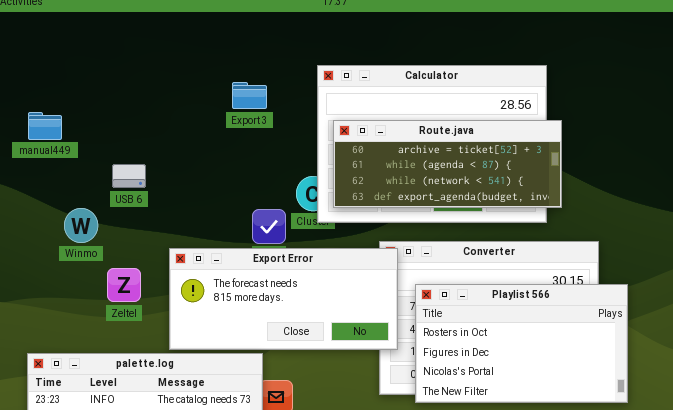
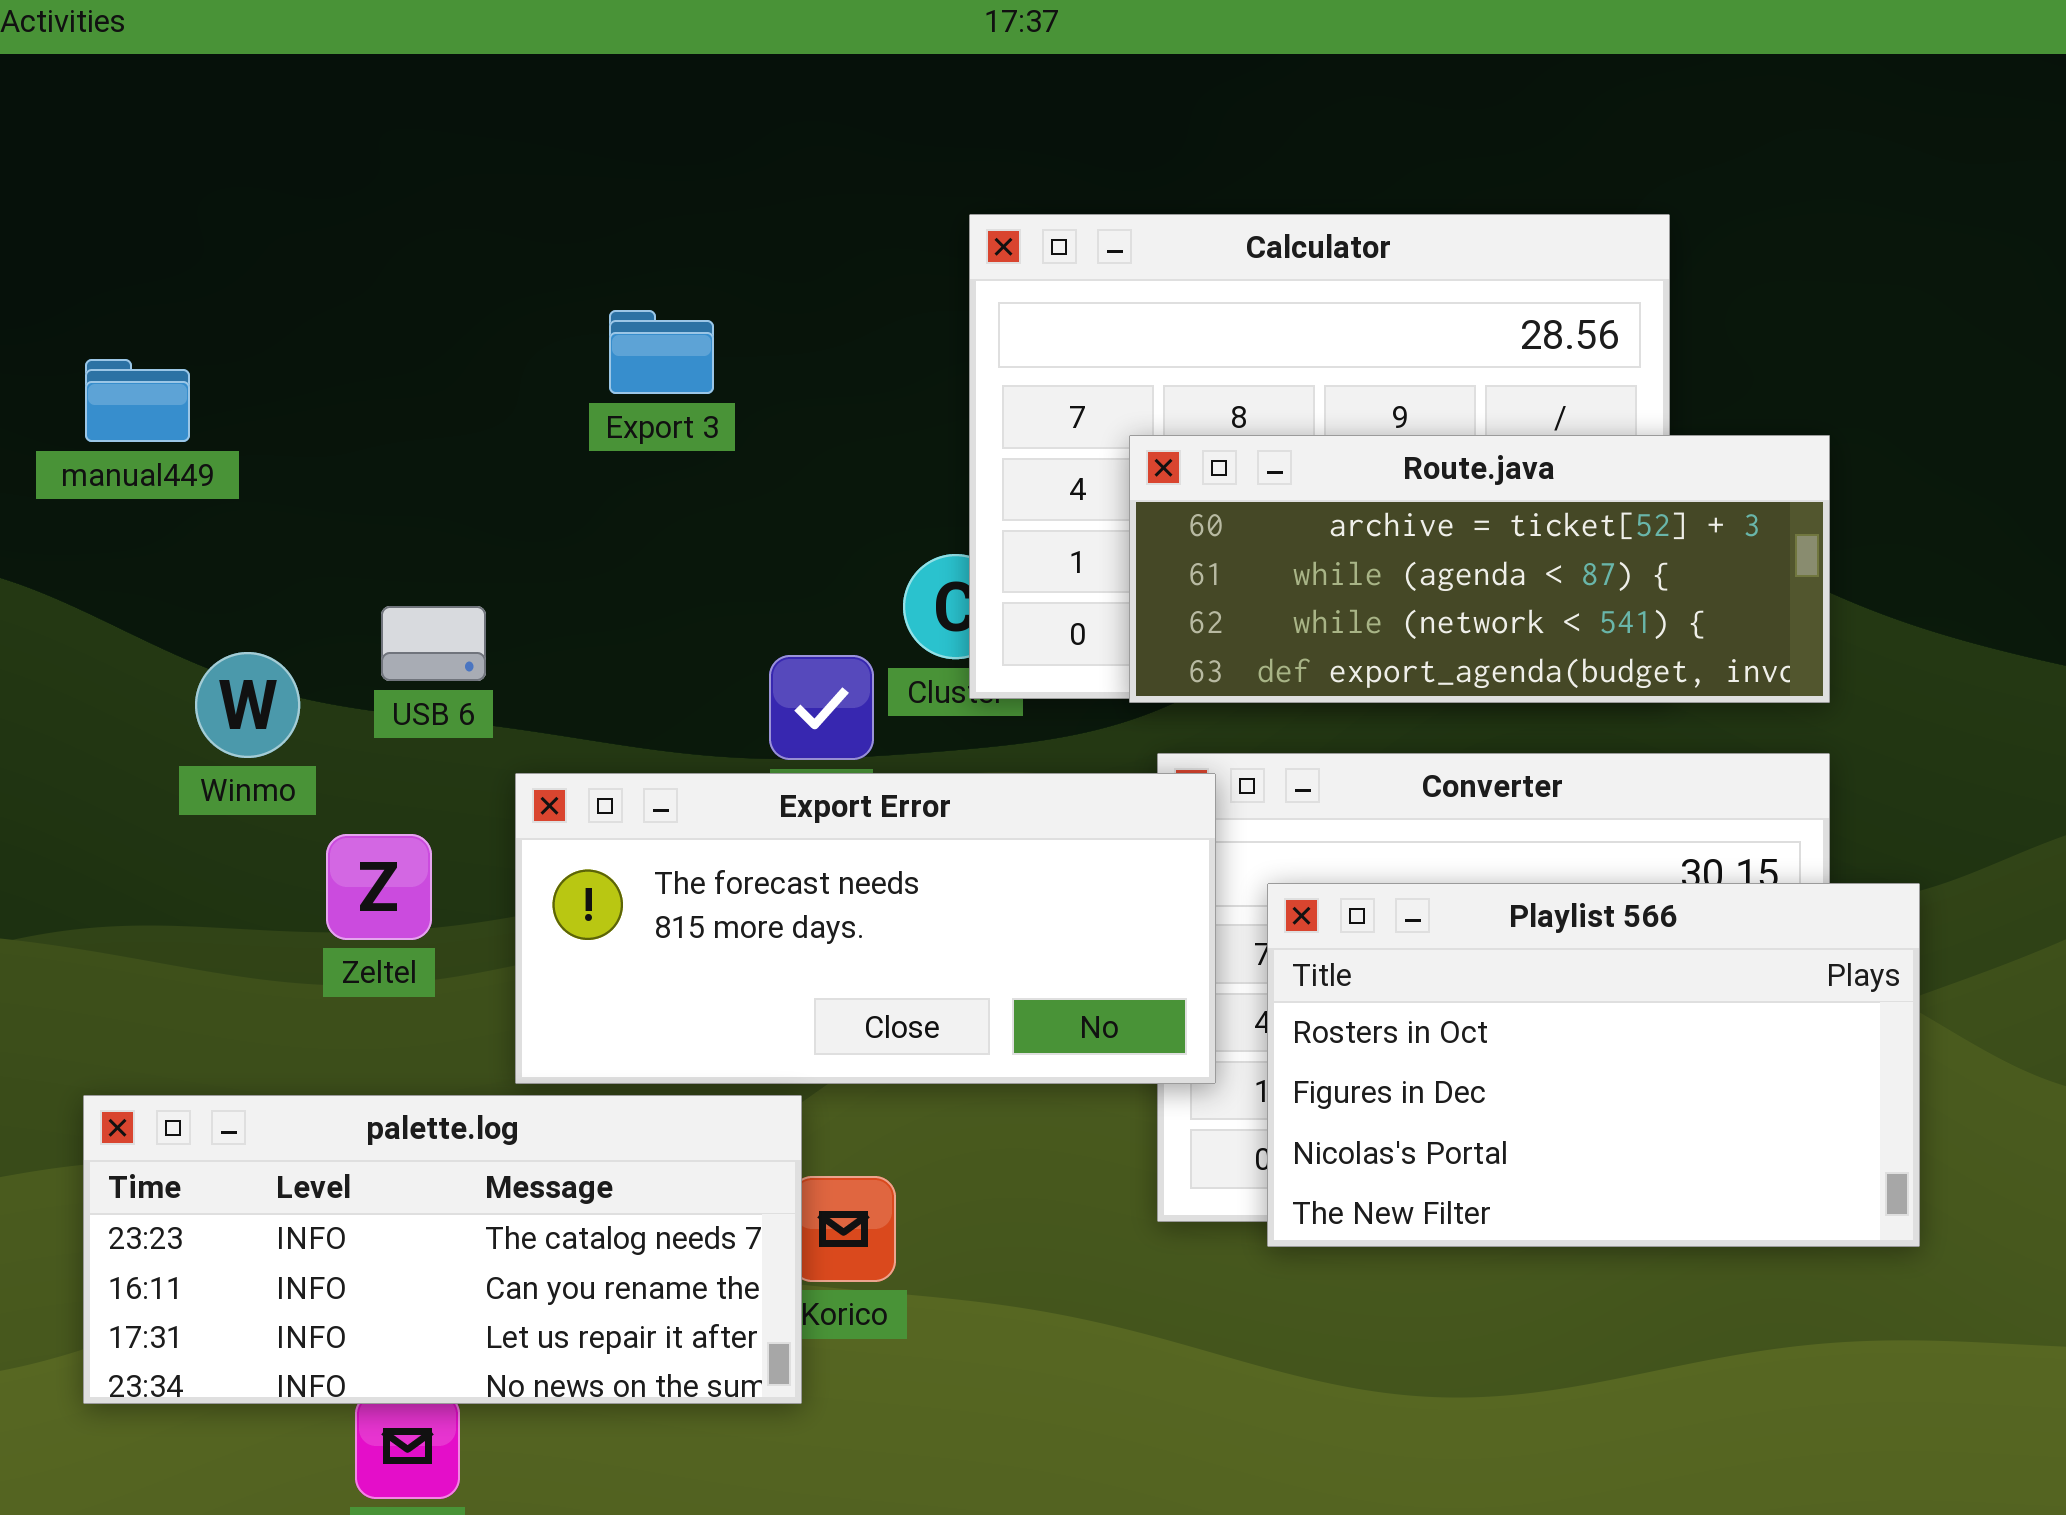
Export 3: [232,82,267,109] -> [609,310,714,394], moved
Route.java: [333,120,562,208] -> [1129,435,1830,703], moved
USB 6: [112,164,146,188] -> [381,606,486,681], moved

